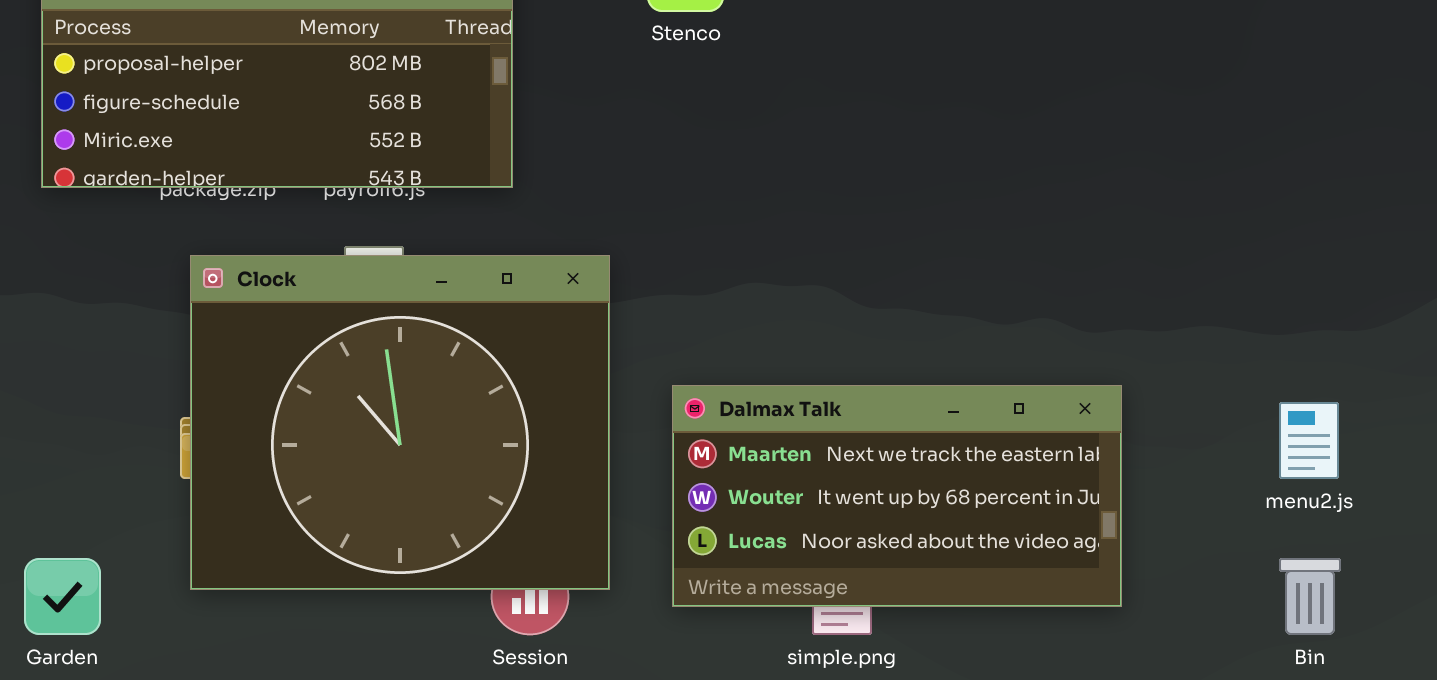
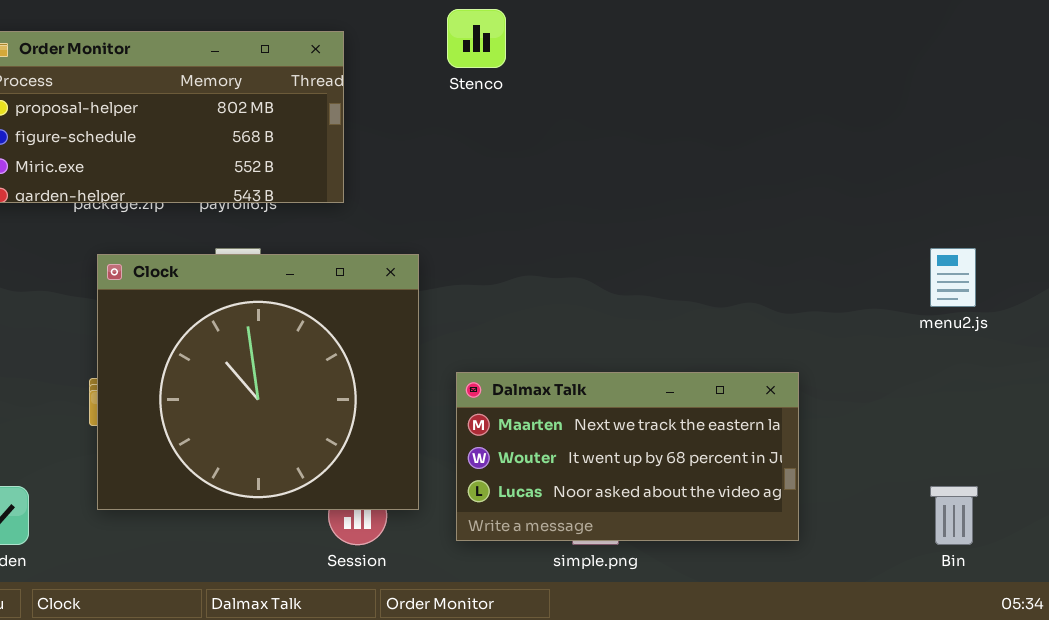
Dalmax Talk: [672,385,1122,607] -> [456,372,799,541], moved
menu2.js: [1279,402,1339,479] -> [930,248,976,307], moved

